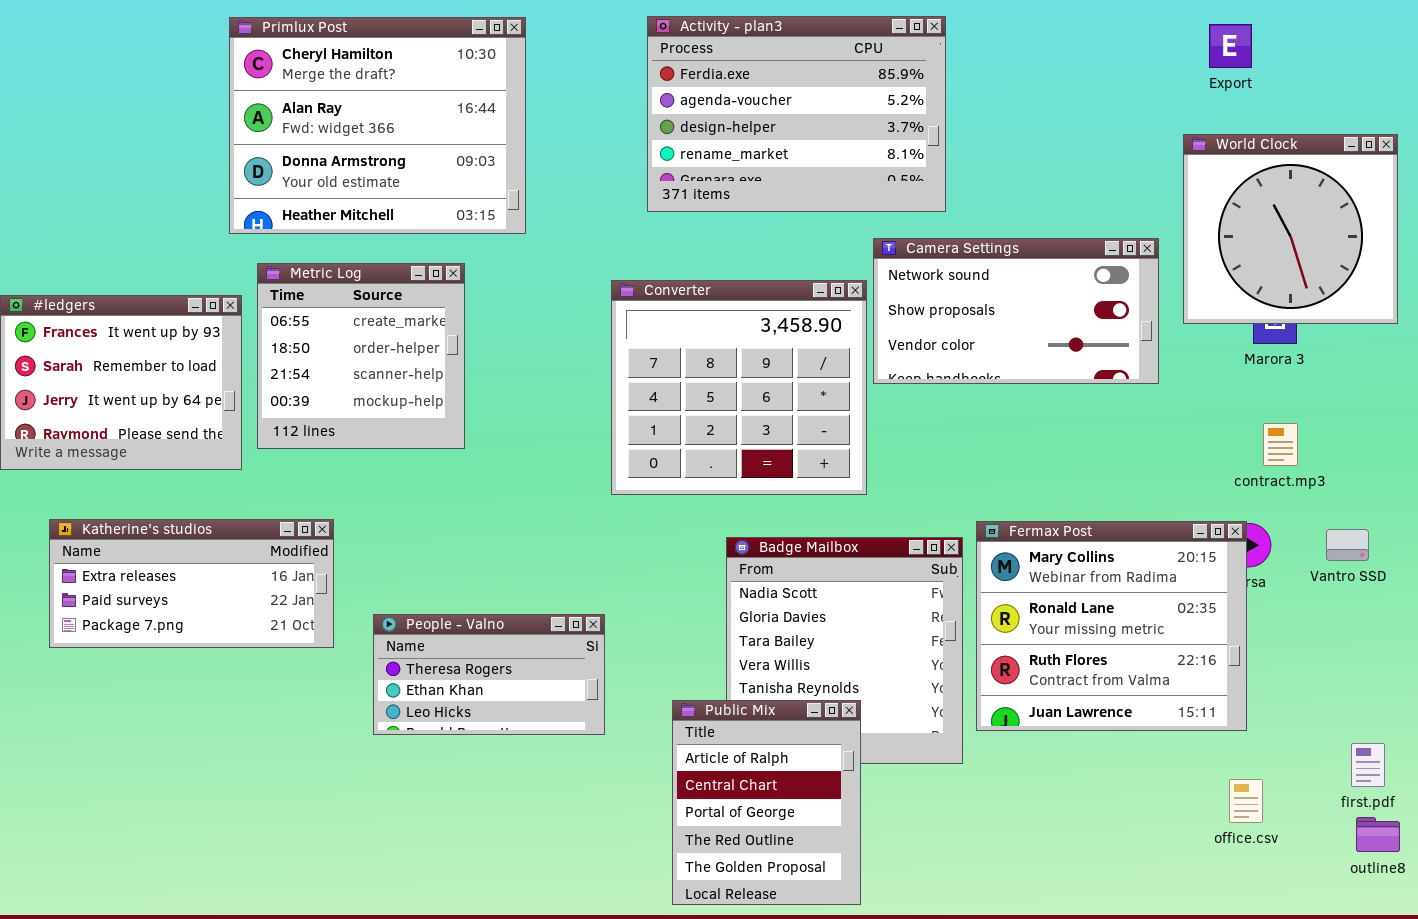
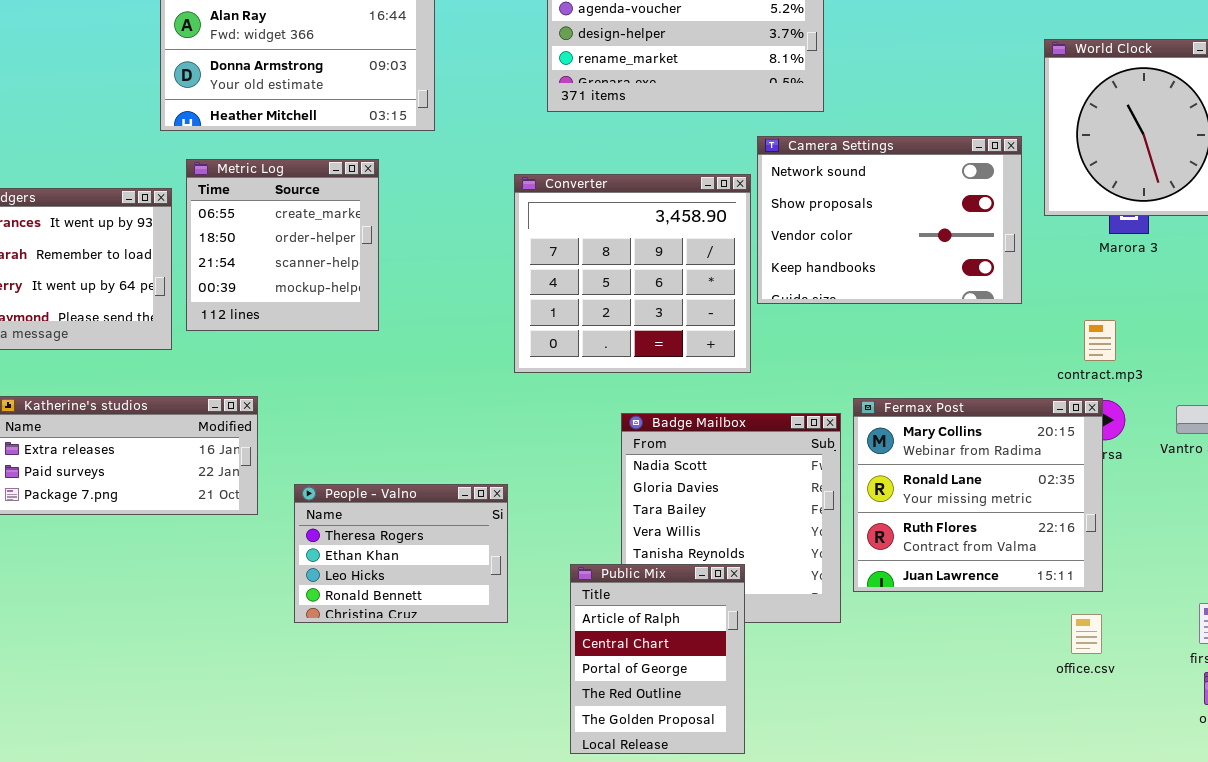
Camera Settings: [873,238,1159,384] -> [757,136,1022,304], resized
contract.mp3: [1263,423,1298,466] -> [1084,320,1116,361], moved
People - Valno: [373,614,605,735] -> [294,484,508,623], resized
office.csv: [1229,779,1263,823] -> [1071,614,1102,654], moved

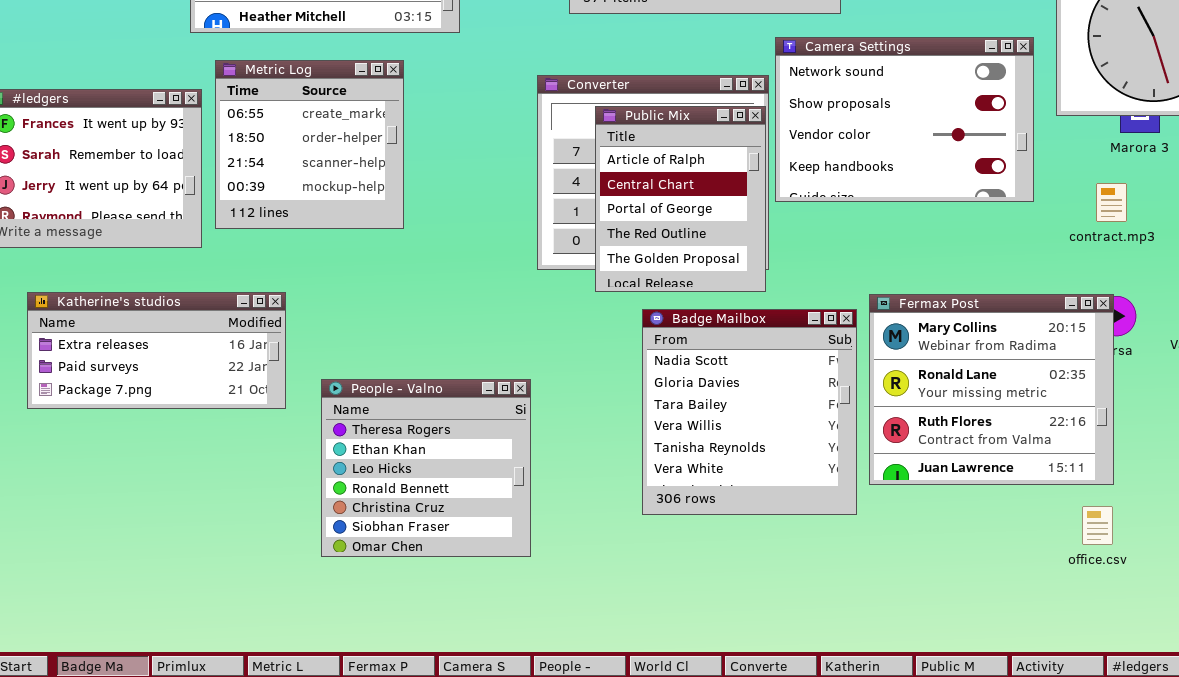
contract.mp3: [1084,320,1116,361] -> [1096,183,1127,222], moved
People - Valno: [294,484,508,623] -> [321,379,531,557], resized
Public Mix: [570,564,745,754] -> [595,106,766,292], moved

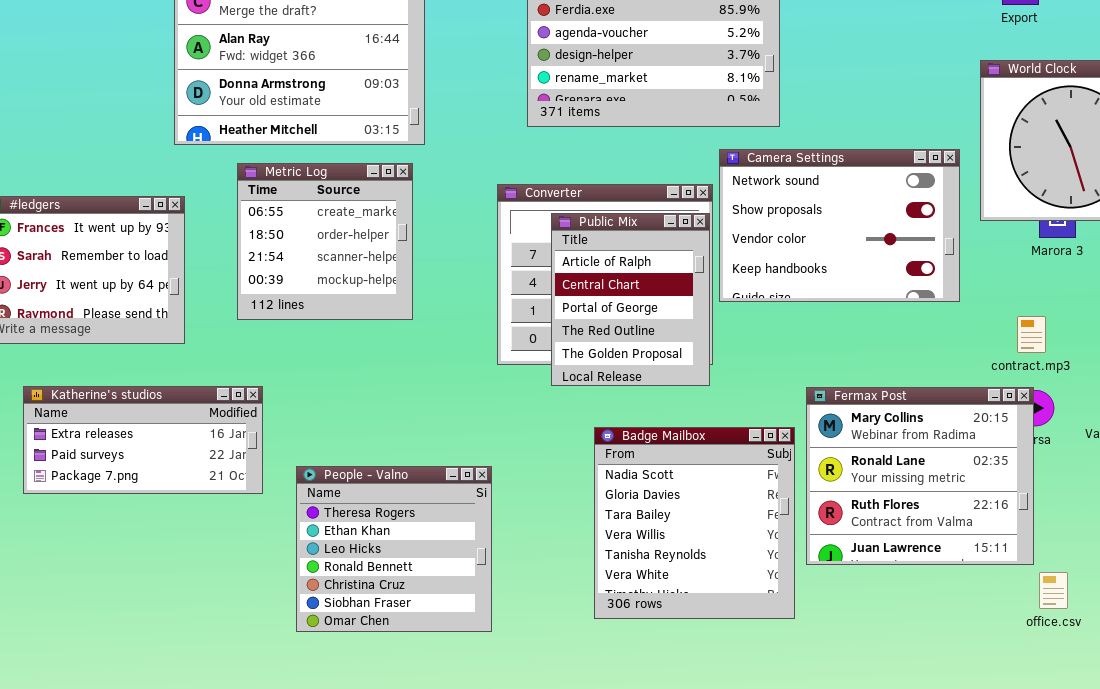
Metric Log: [215,60,404,229] -> [237,163,413,320], moved
contract.mp3: [1096,183,1127,222] -> [1017,316,1046,353], moved
Badge Mailbox: [642,309,857,515] -> [594,427,795,619], moved
office.csv: [1082,506,1113,545] -> [1039,572,1068,609], moved

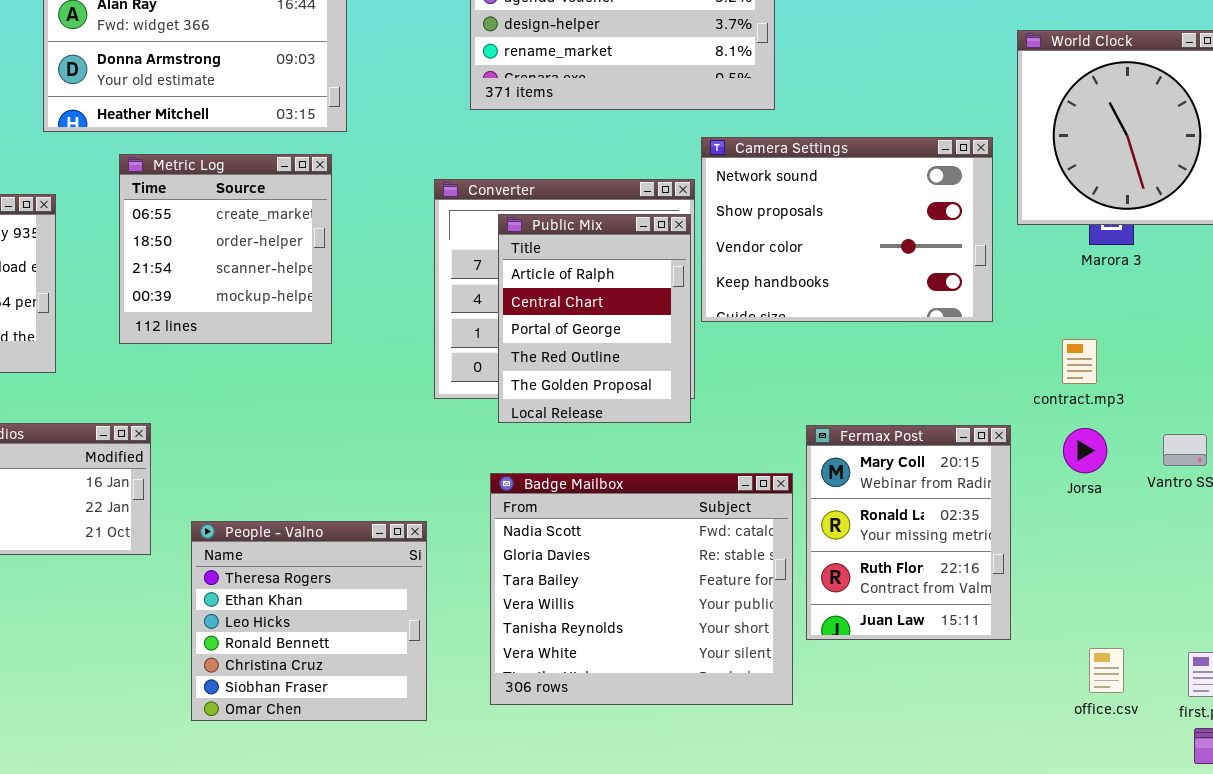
Fermax Post: [806,387,1034,565] -> [806,425,1011,640], resized
Badge Mailbox: [594,427,795,619] -> [490,473,793,705], resized

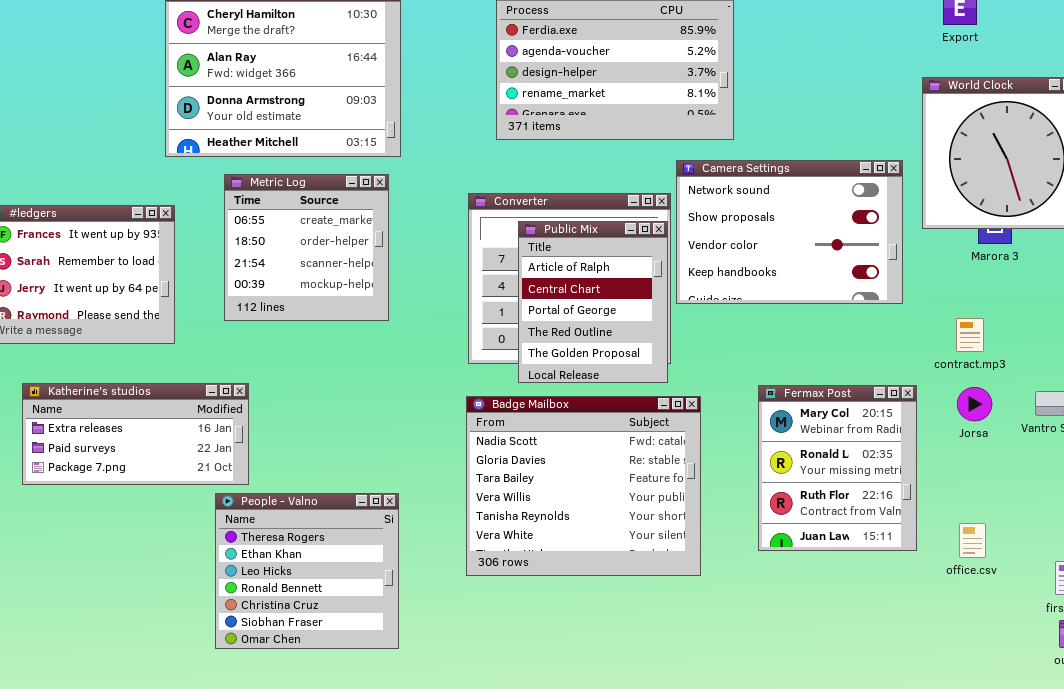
Badge Mailbox: [490,473,793,705] -> [466,396,701,576], moved
People - Valno: [191,521,427,721] -> [215,493,399,649], moved
office.csv: [1089,648,1124,693] -> [959,523,986,558], moved

